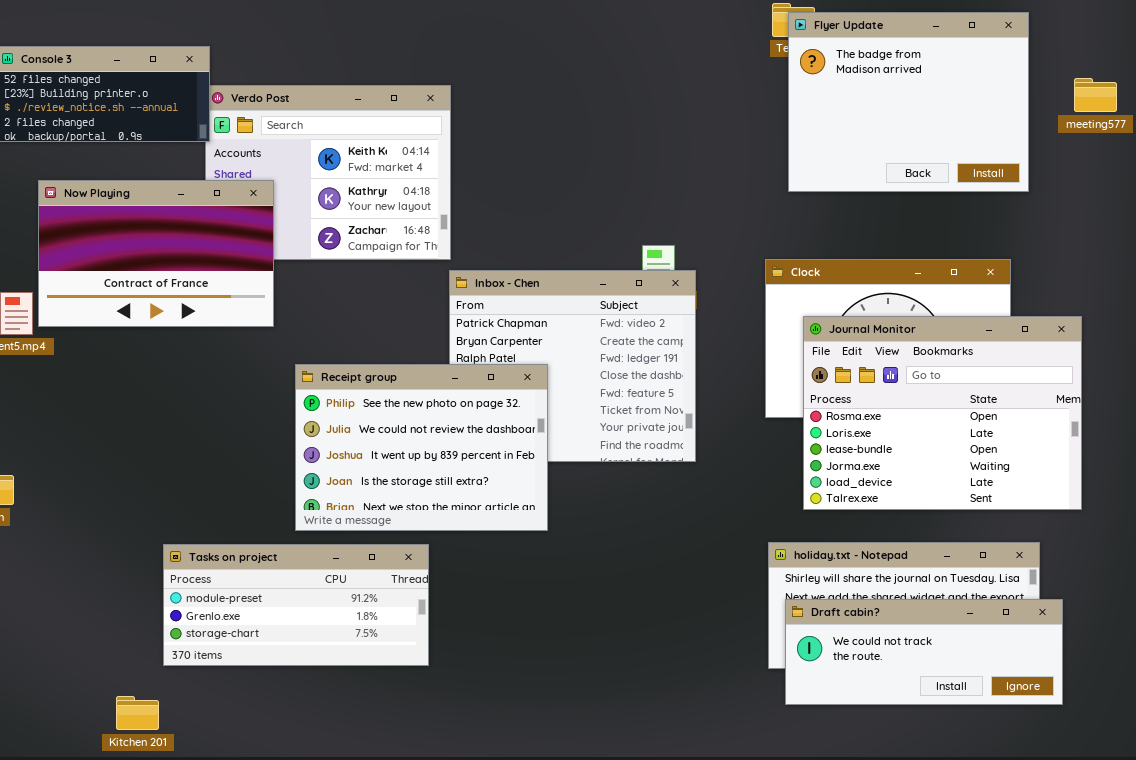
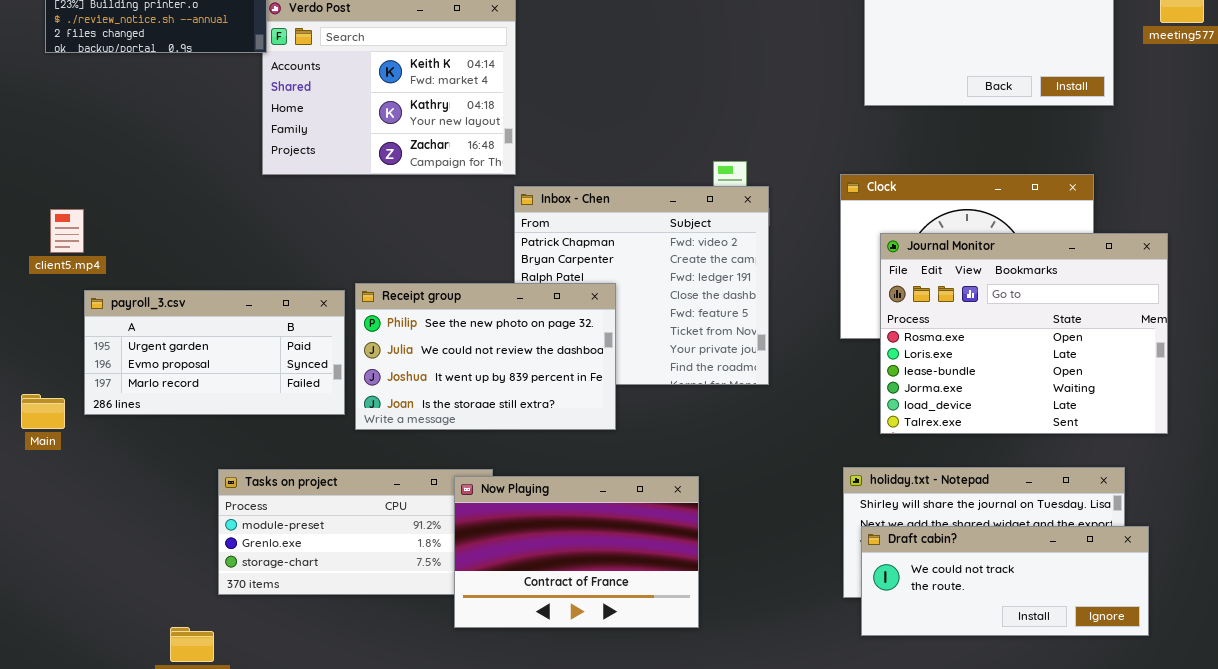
Now Playing: [38,180,274,327] -> [454,476,699,628], moved
Receipt group: [295,364,548,531] -> [355,283,616,430], resized
payroll_3.csv: none -> [84,290,345,415], opened

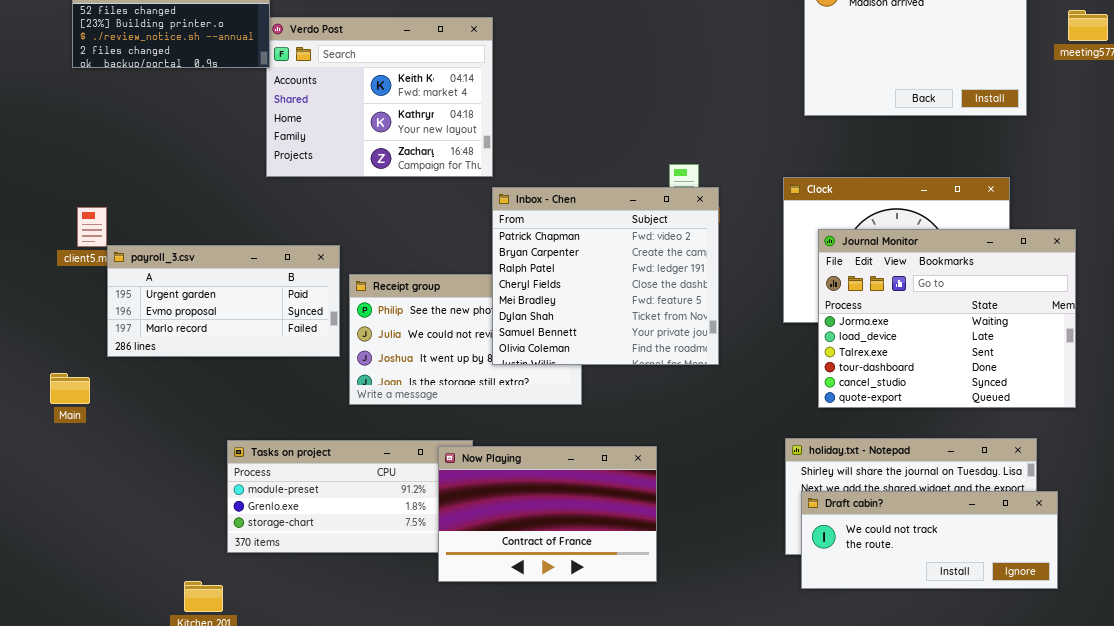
Inbox - Chen: [514,186,769,385] -> [492,187,719,365], raised
Journal Monitor: [880,233,1168,434] -> [818,229,1076,408], scrolled down 3 rows
payroll_3.csv: [84,290,345,415] -> [107,245,340,357], moved

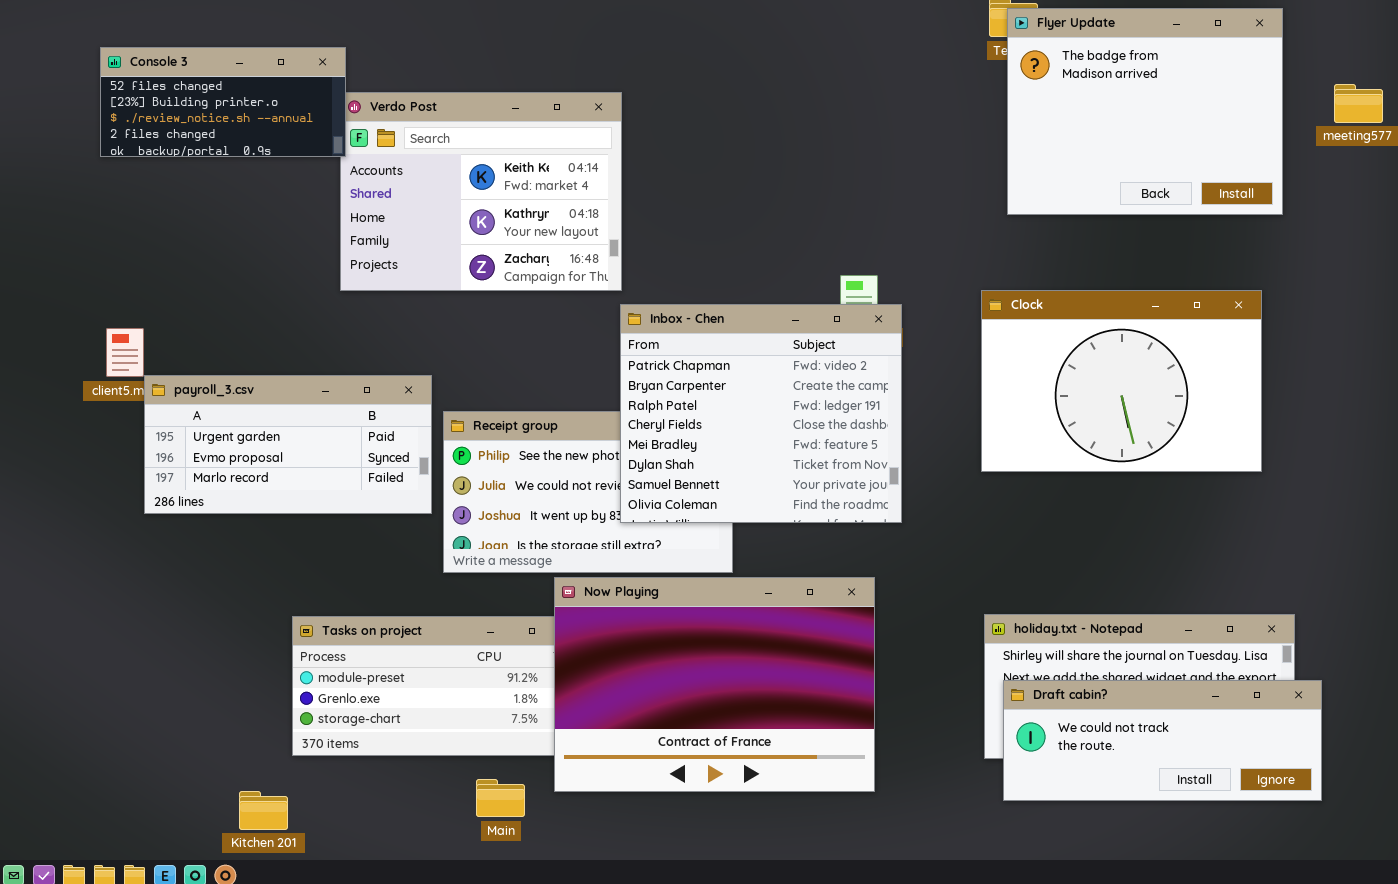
Journal Monitor: [818,229,1076,408] -> none, closed
Main: [50,373,90,404] -> [476,779,525,817], moved
Now Playing: [438,446,657,582] -> [554,577,875,792], resized

